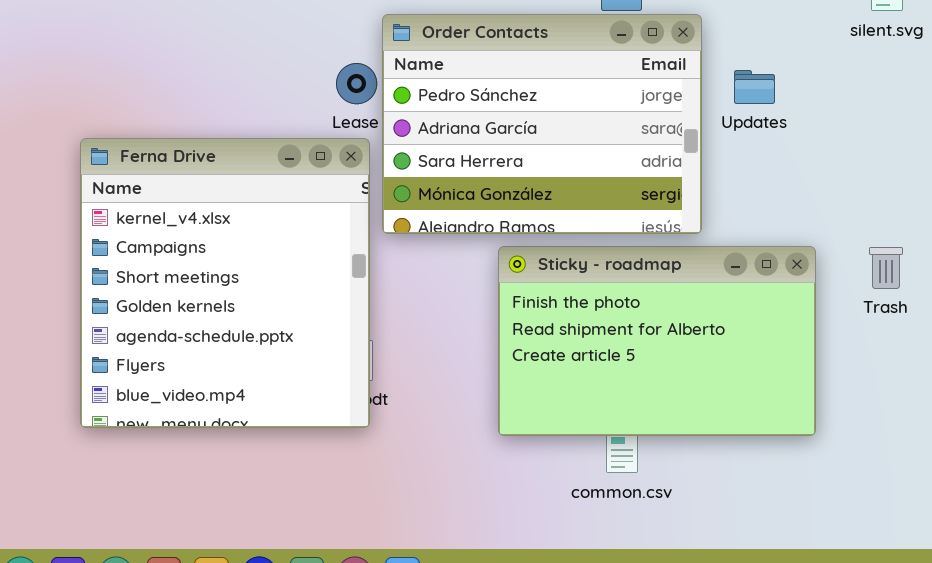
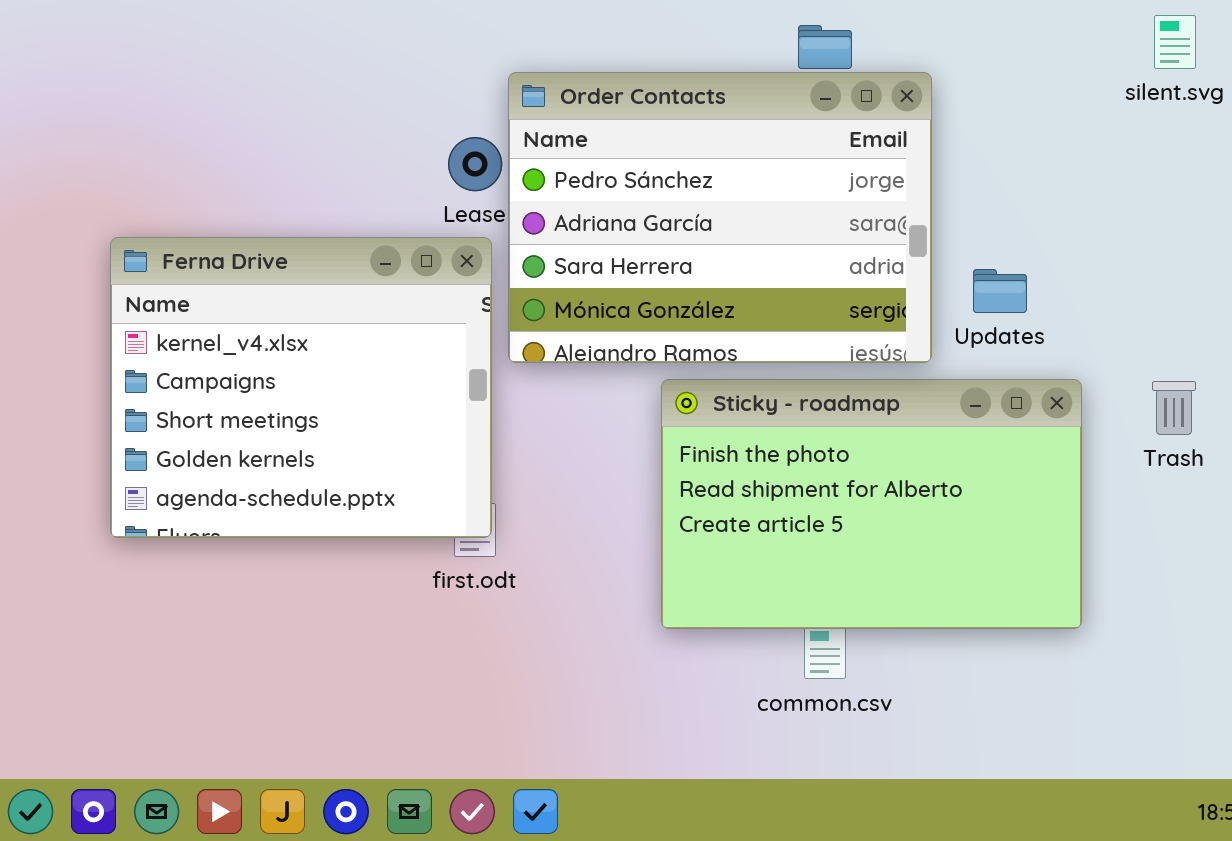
Updates: [734,70,775,104] -> [973,269,1027,313], moved
Ferna Drive: [80,138,370,428] -> [110,237,492,538], resized

